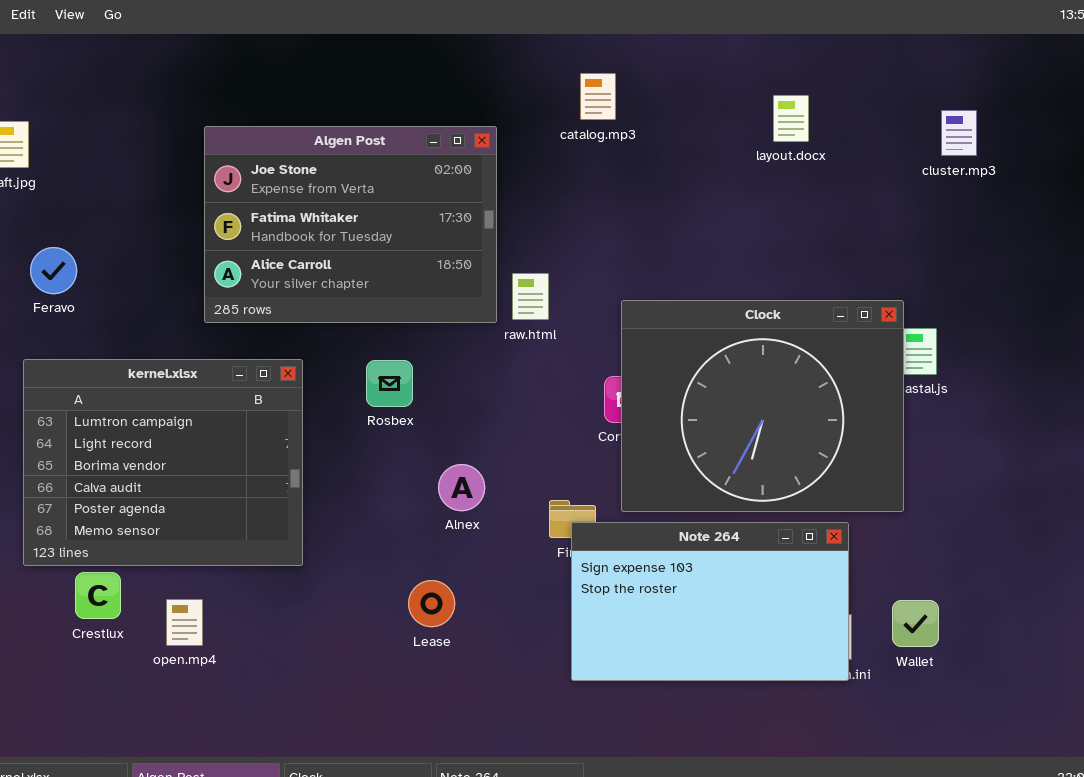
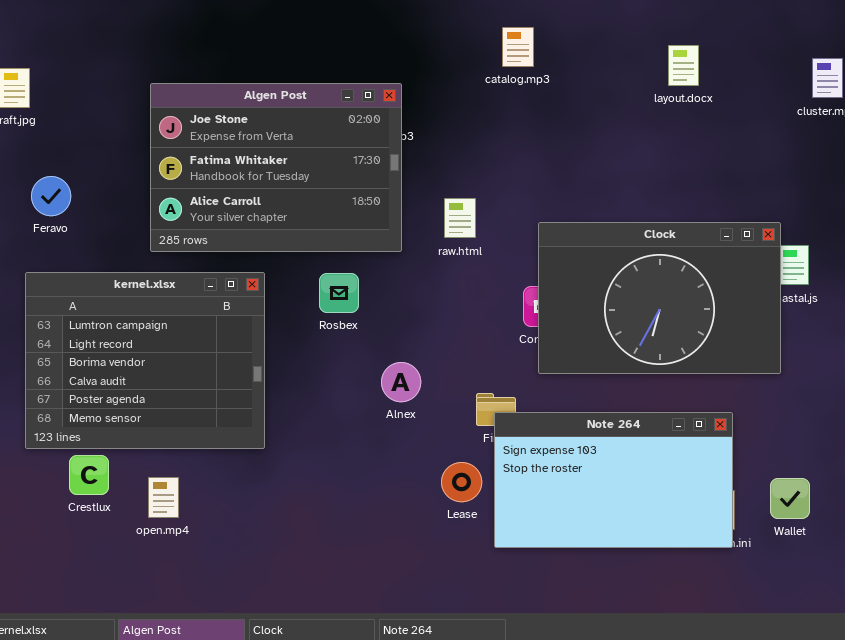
Algen Post: [204,126,497,323] -> [150,83,402,252], moved
Clock: [621,300,904,512] -> [538,222,781,374], resized
Lease: [408,580,455,627] -> [441,462,482,502], moved

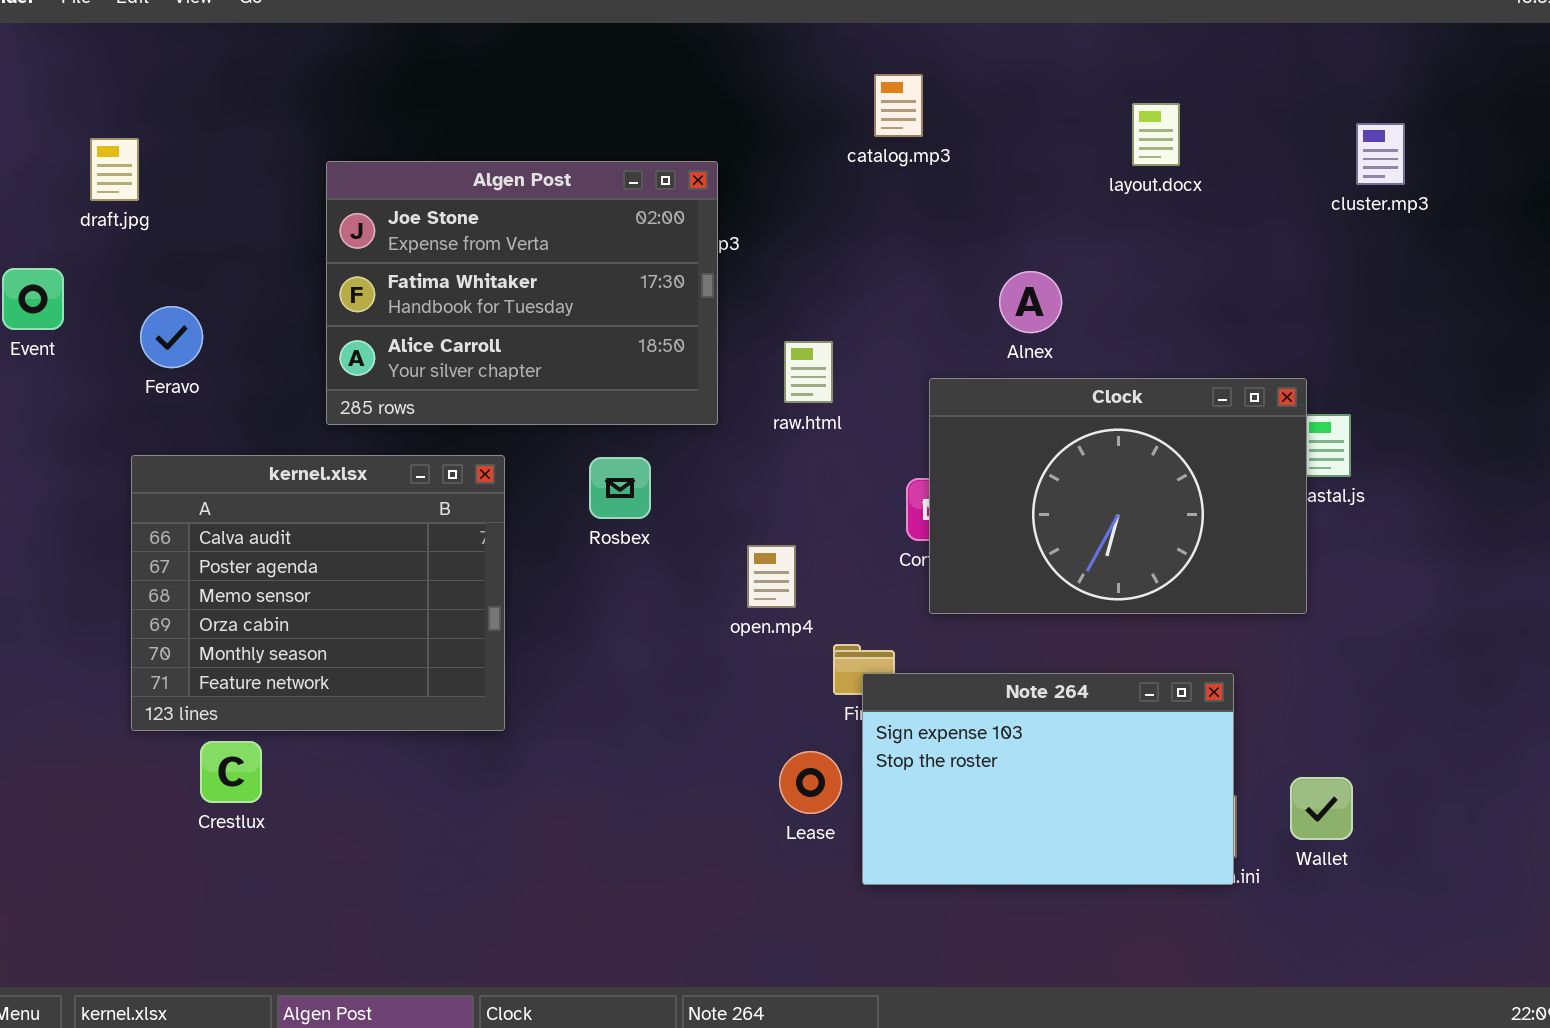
kernel.xlsx: [25,272,265,449] -> [131,455,505,731], scrolled down 3 rows
Alnex: [381,362,421,402] -> [999,271,1062,333], moved
open.mp4: [148,477,179,518] -> [747,545,796,608], moved

